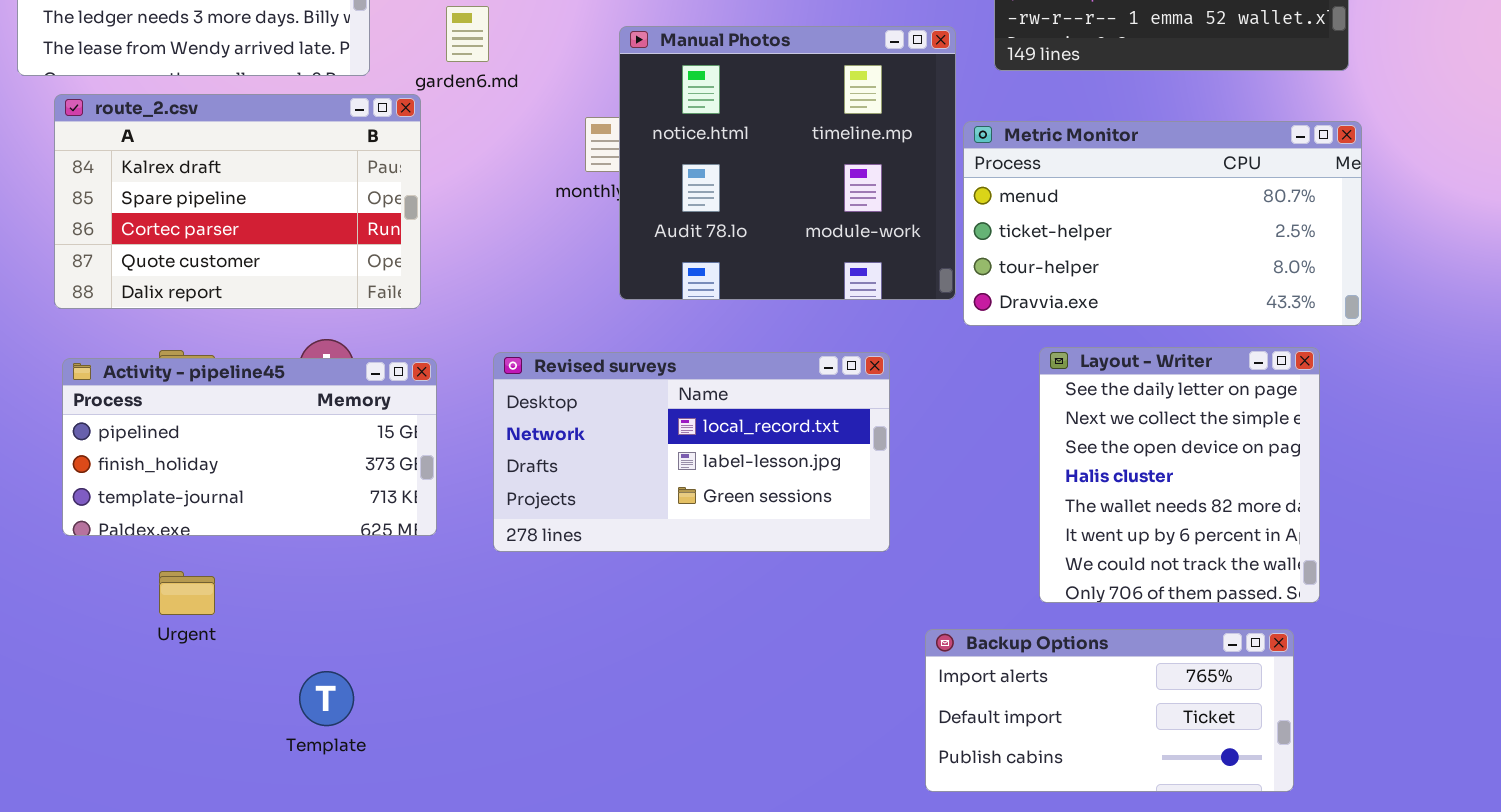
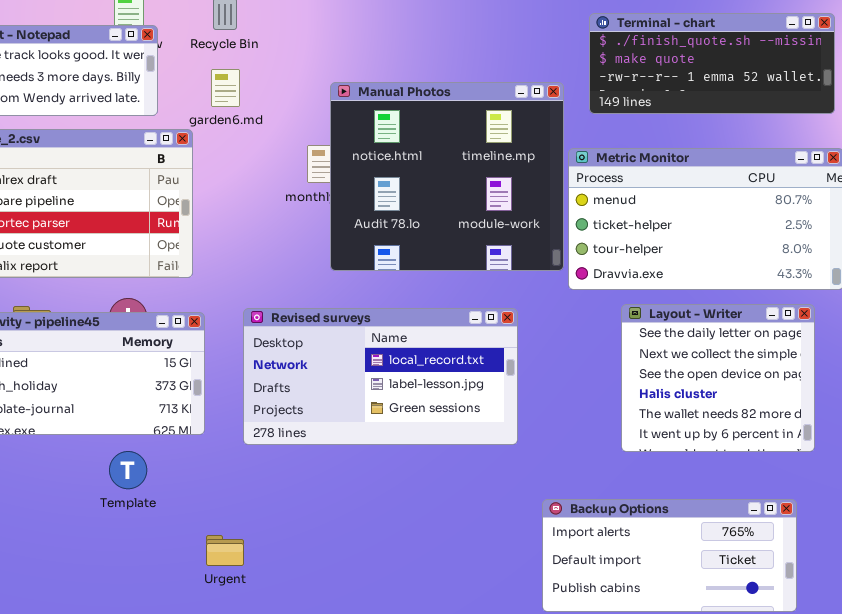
Layout - Writer: [1039,347,1320,603] -> [621,304,815,452], resized
Urgent: [159,571,215,615] -> [206,535,244,566], moved
Template: [299,671,354,726] -> [109,451,147,489], moved

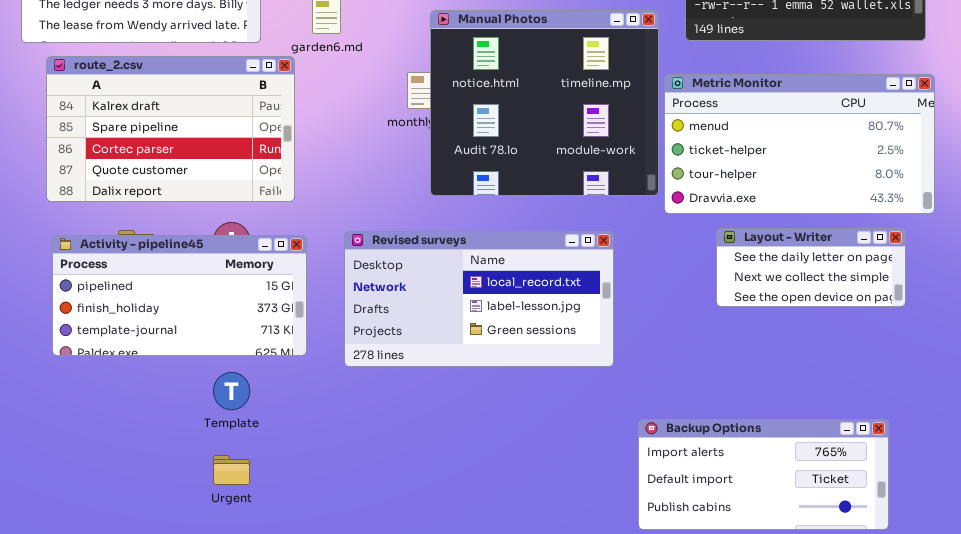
Layout - Writer: [621,304,815,452] -> [716,228,906,307], resized
Urgent: [206,535,244,566] -> [213,455,250,485], moved

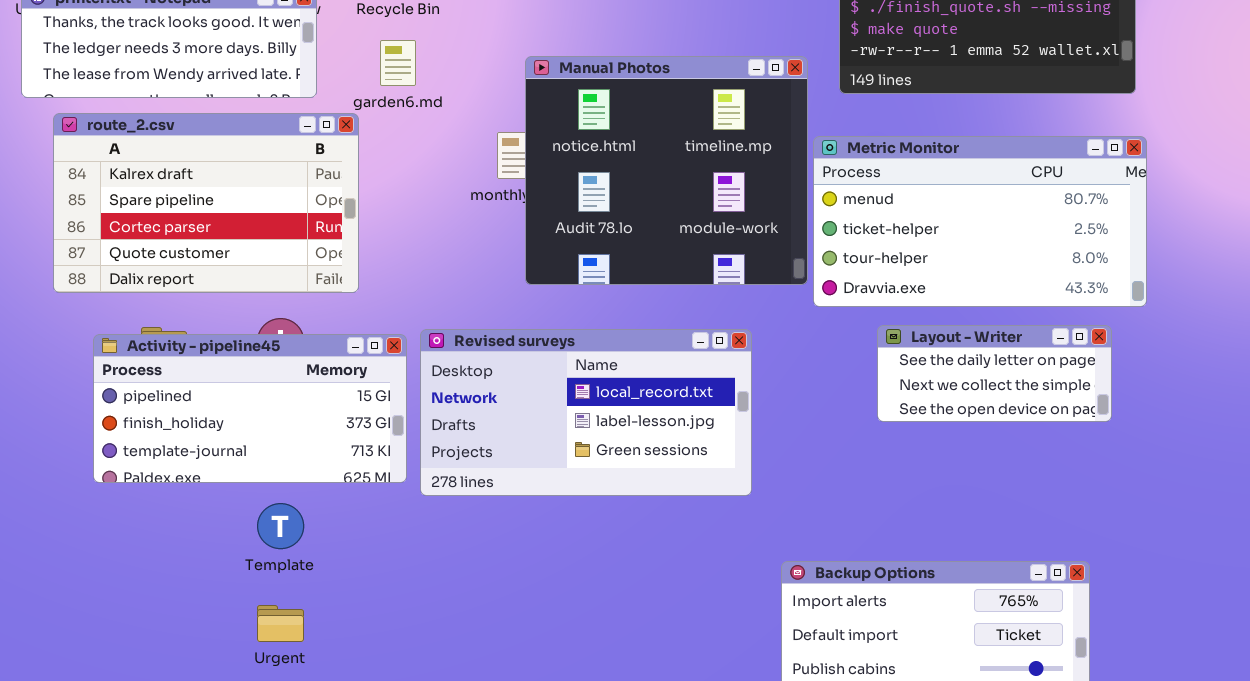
Activity - pipeline45: [52,235,307,356] -> [93,334,407,483], moved

